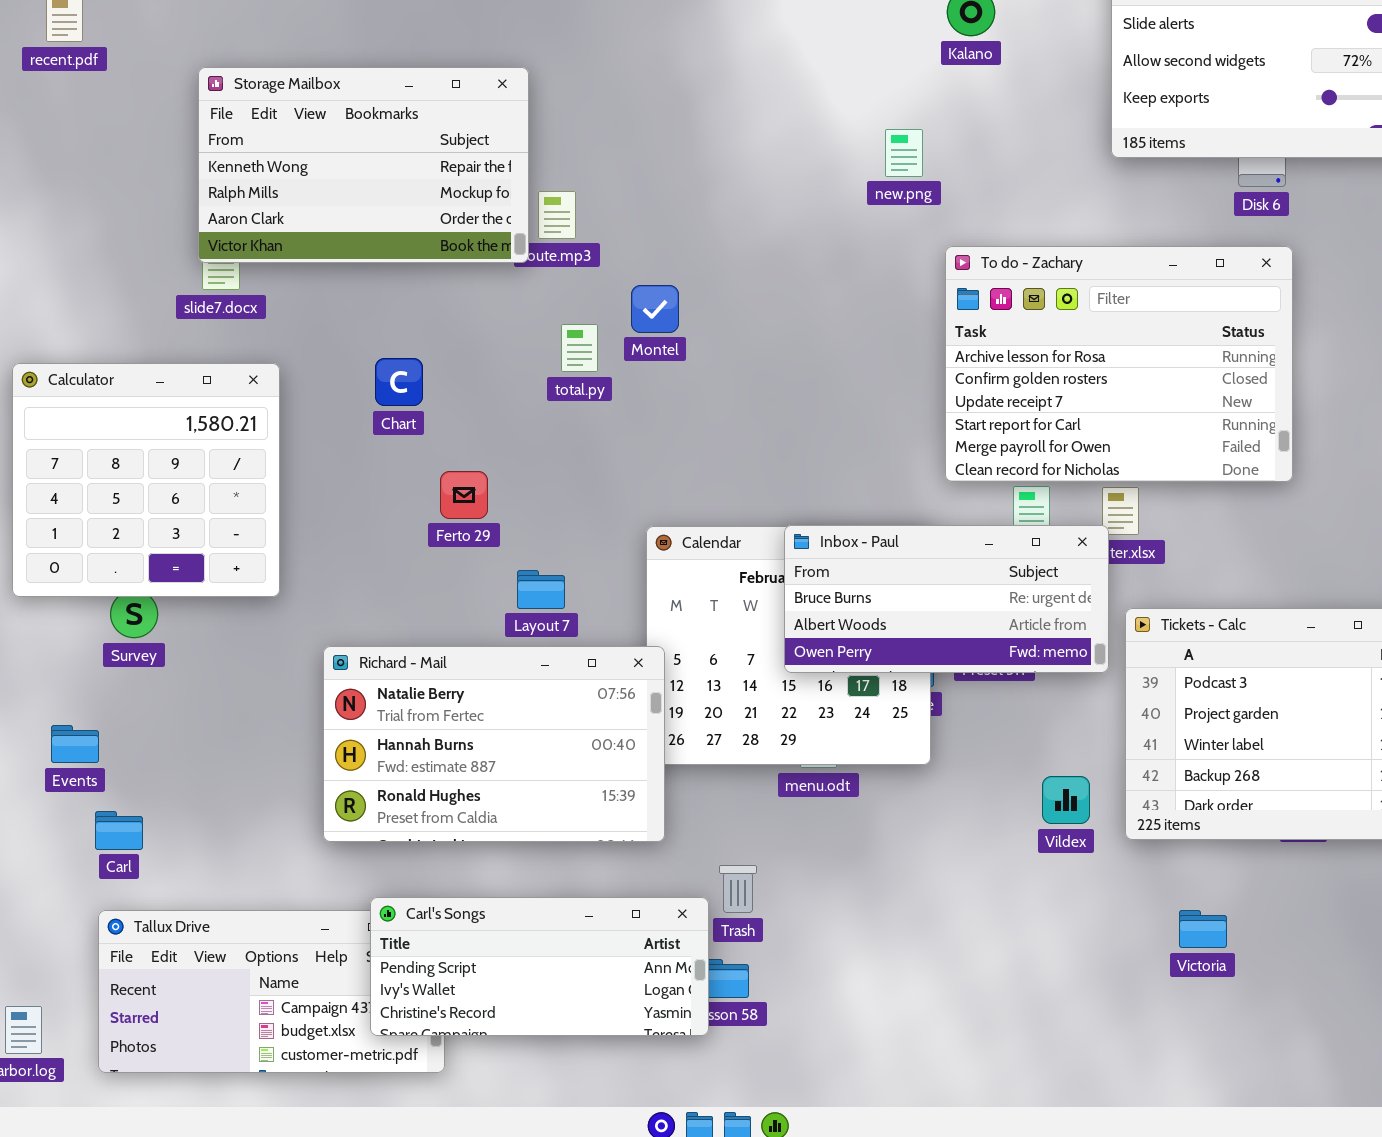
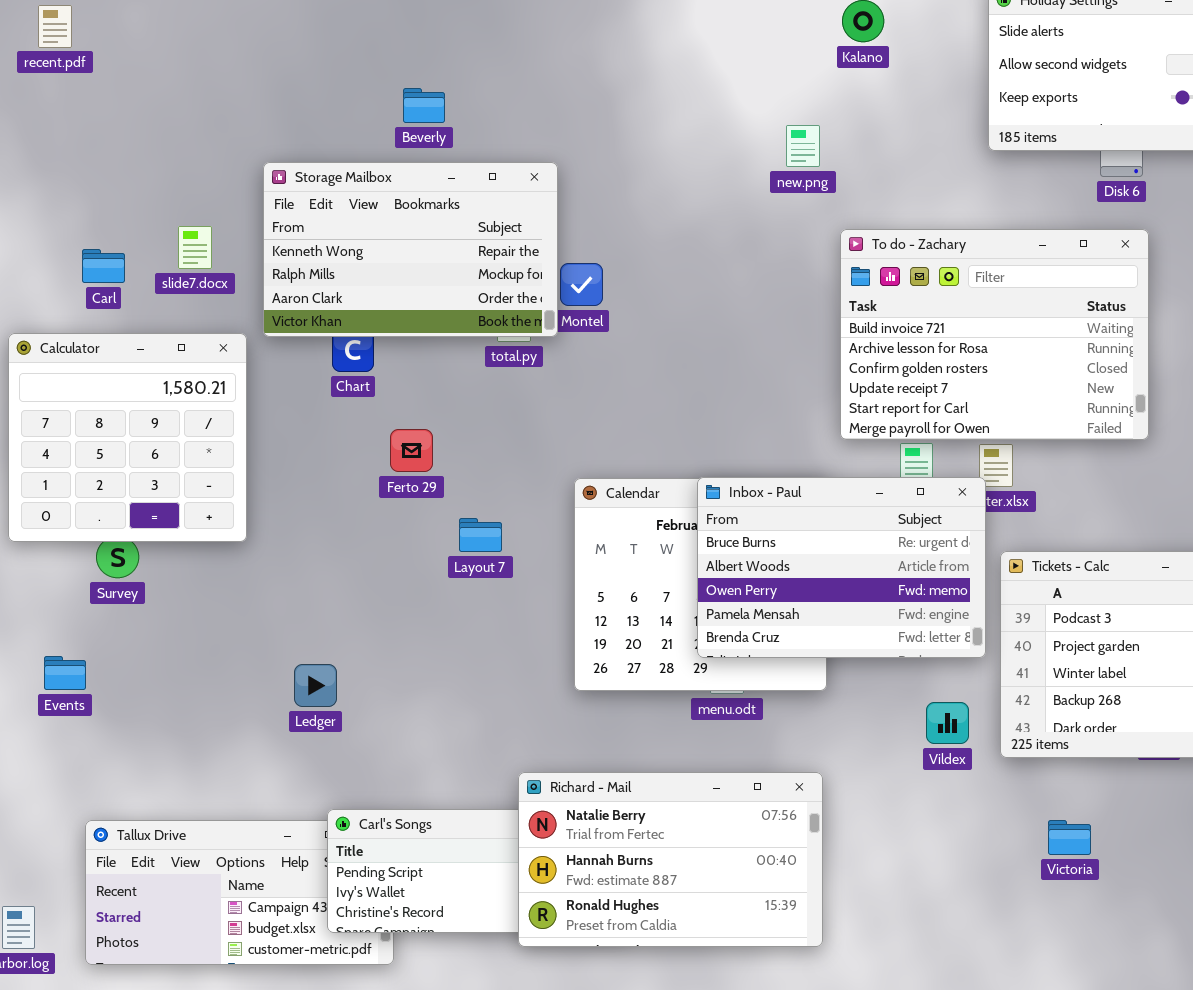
Storage Mailbox: [198,67,529,263] -> [263,162,558,337], moved
To do - Zachary: [945,246,1293,482] -> [840,229,1149,440], scrolled up 1 row
Inbox - Paul: [784,525,1109,673] -> [697,477,986,658], resized
Richard - Mail: [323,646,665,842] -> [518,772,823,947], moved
Carl: [95,811,143,850] -> [82,249,125,283], moved

